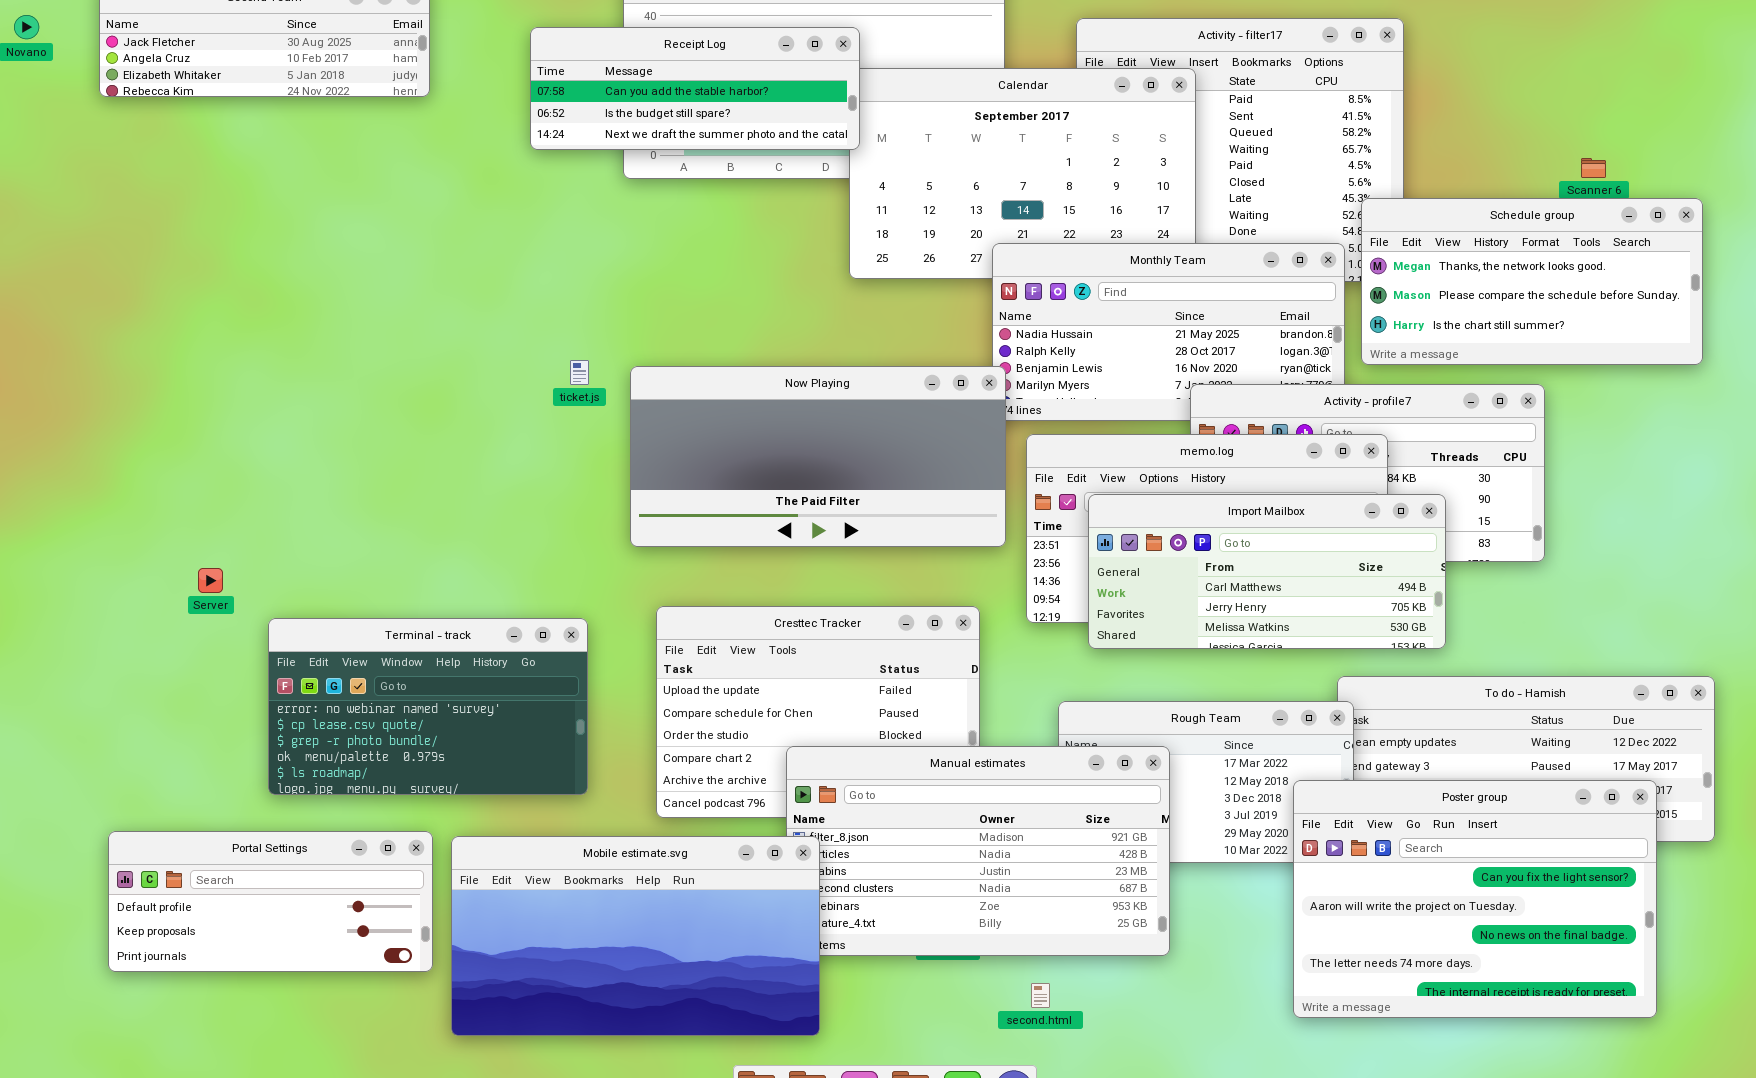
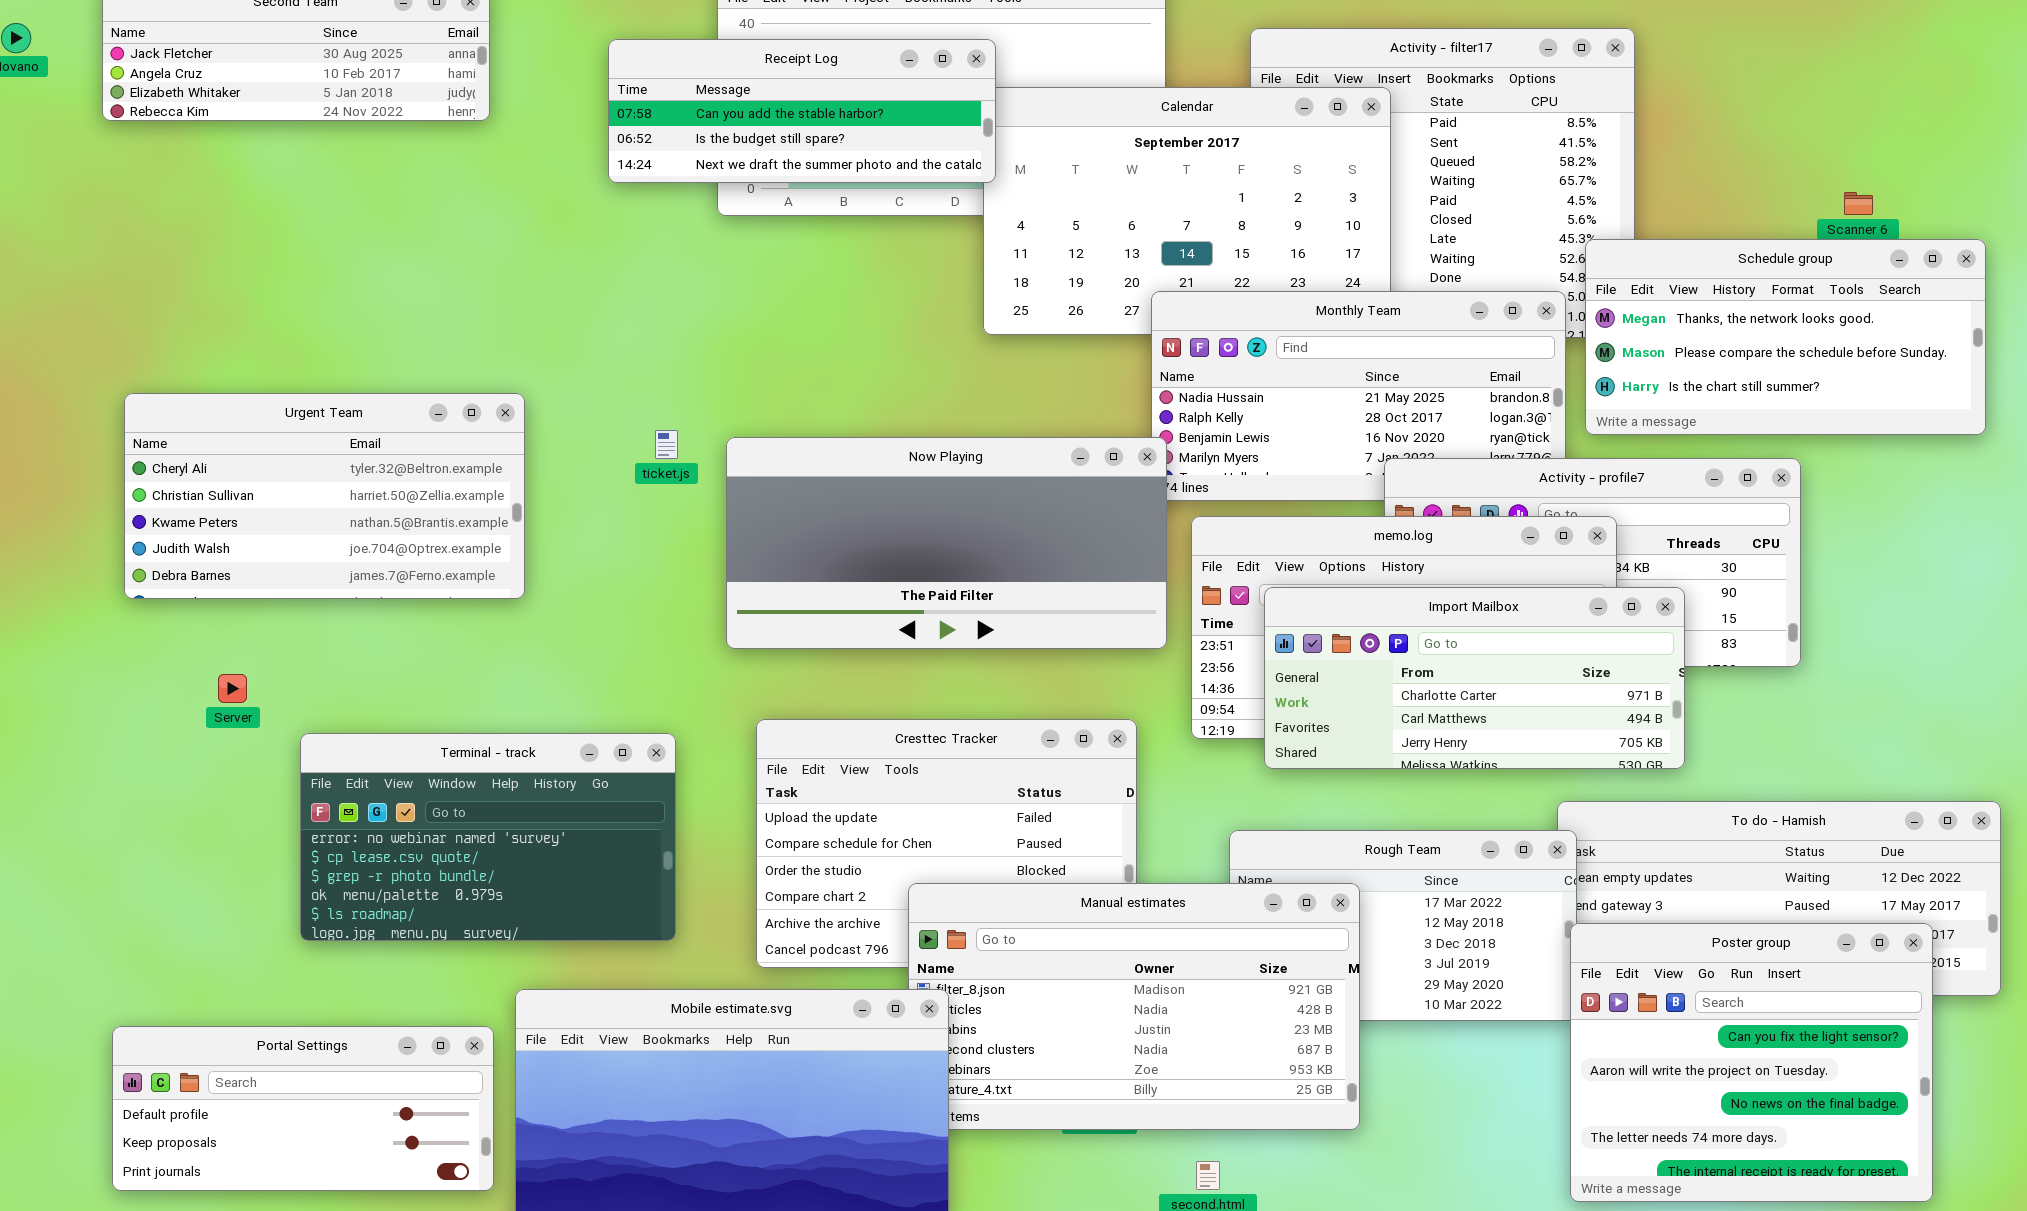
Urgent Team: none -> [124,393,525,599], opened
Import Mailbox: [1088,494,1446,649] -> [1264,587,1685,769], scrolled up 1 row
Poster group: [1293,780,1657,1018] -> [1570,923,1933,1202], resized
Portal Settings: [108,831,433,972] -> [112,1026,494,1191], moved

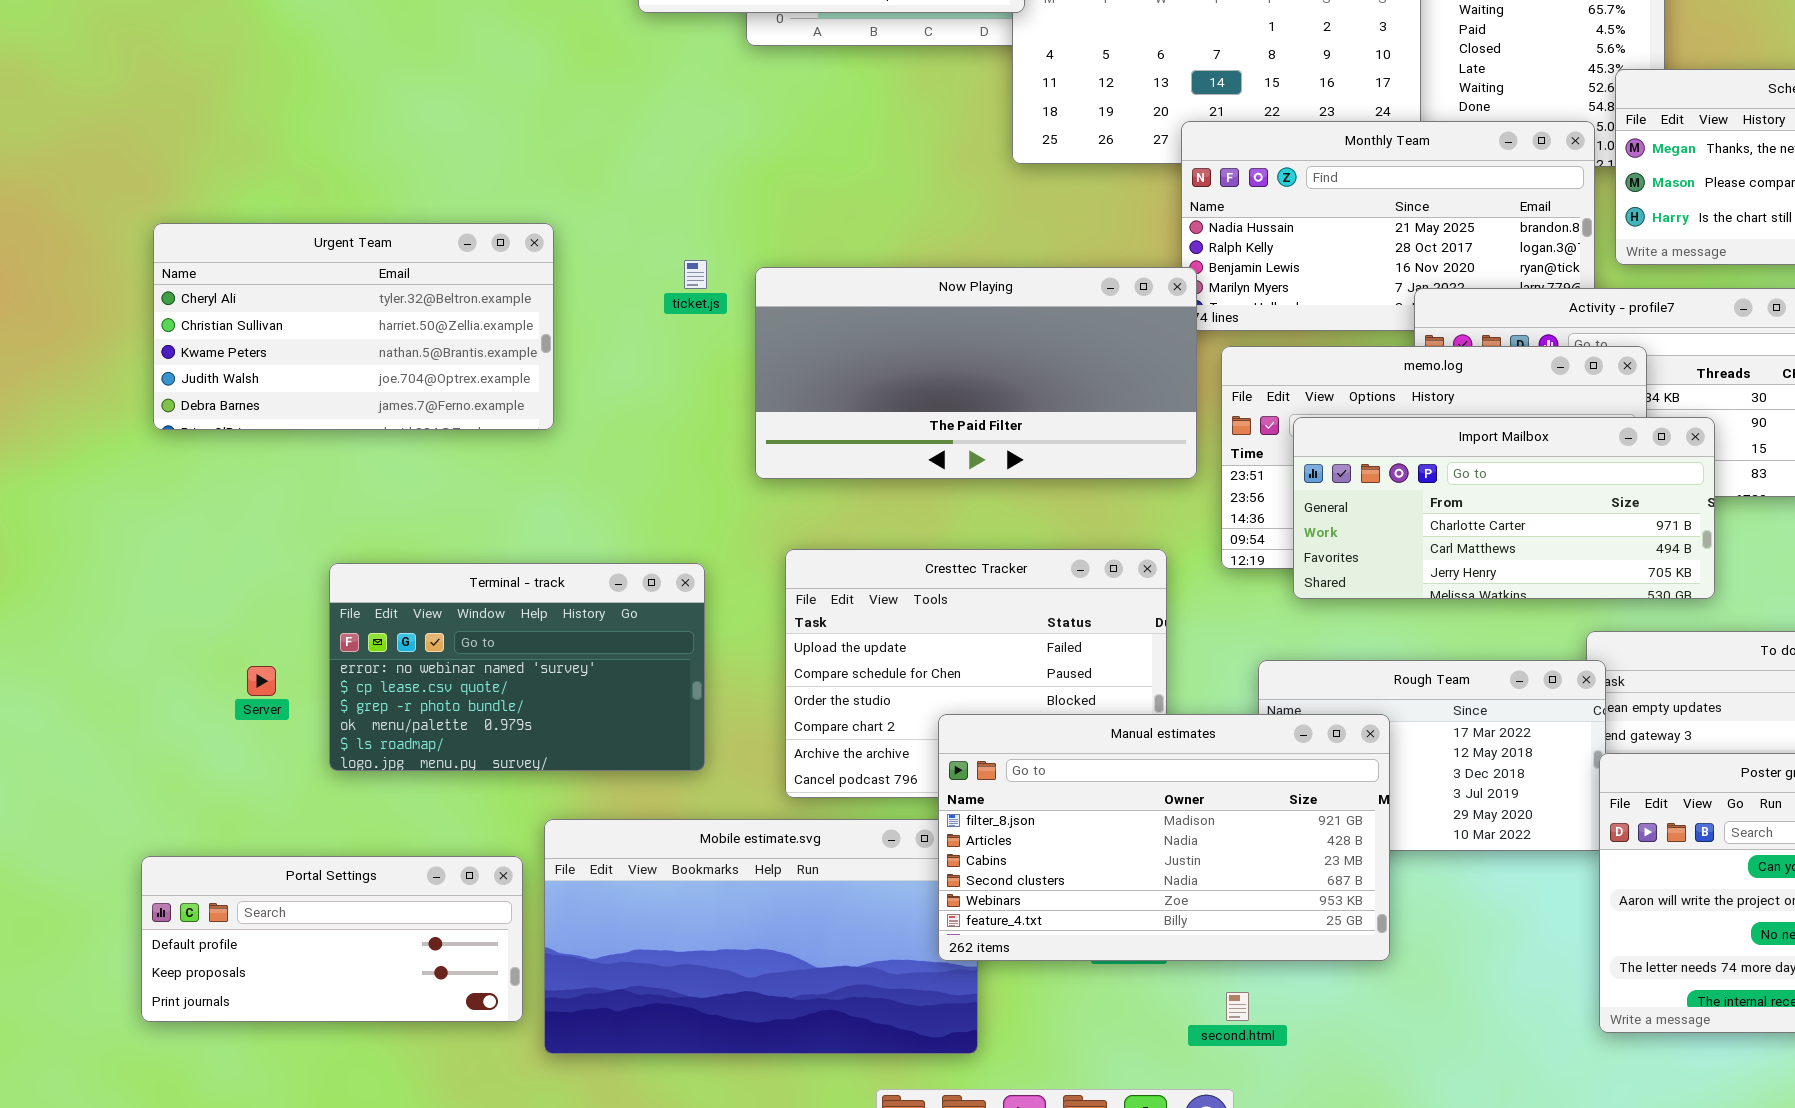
Server: [218,674,247,703] -> [247,666,276,696], moved
Manual estimates: [908,883,1360,1130] -> [938,714,1390,961], raised

